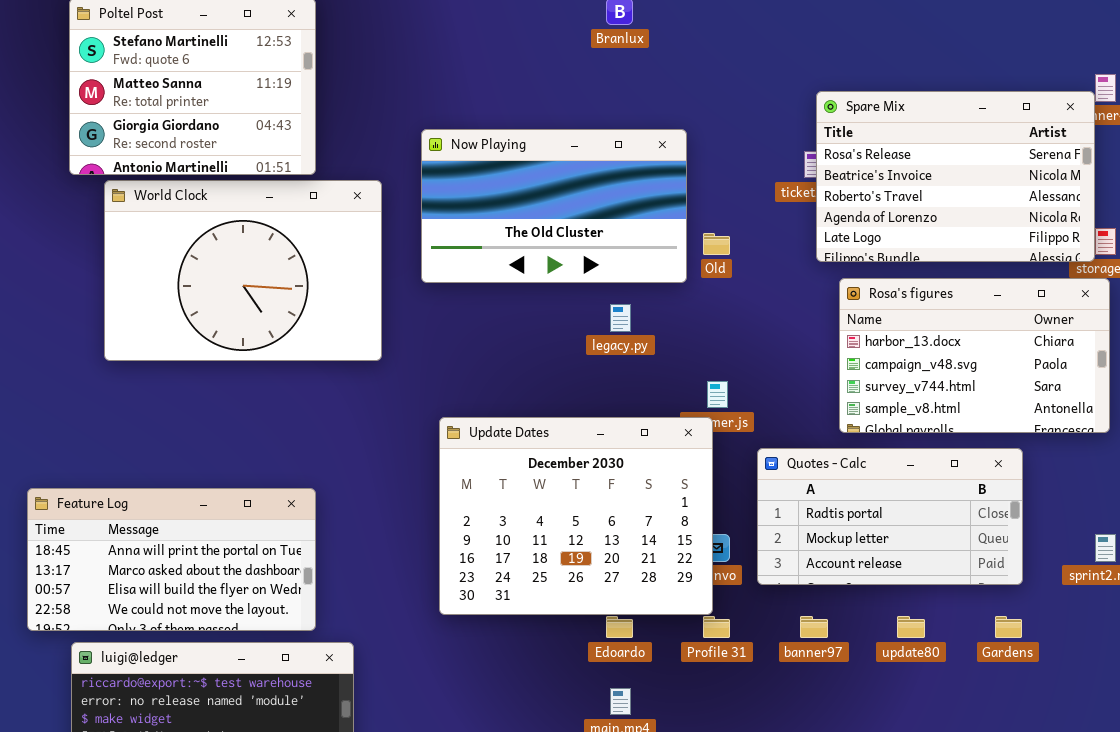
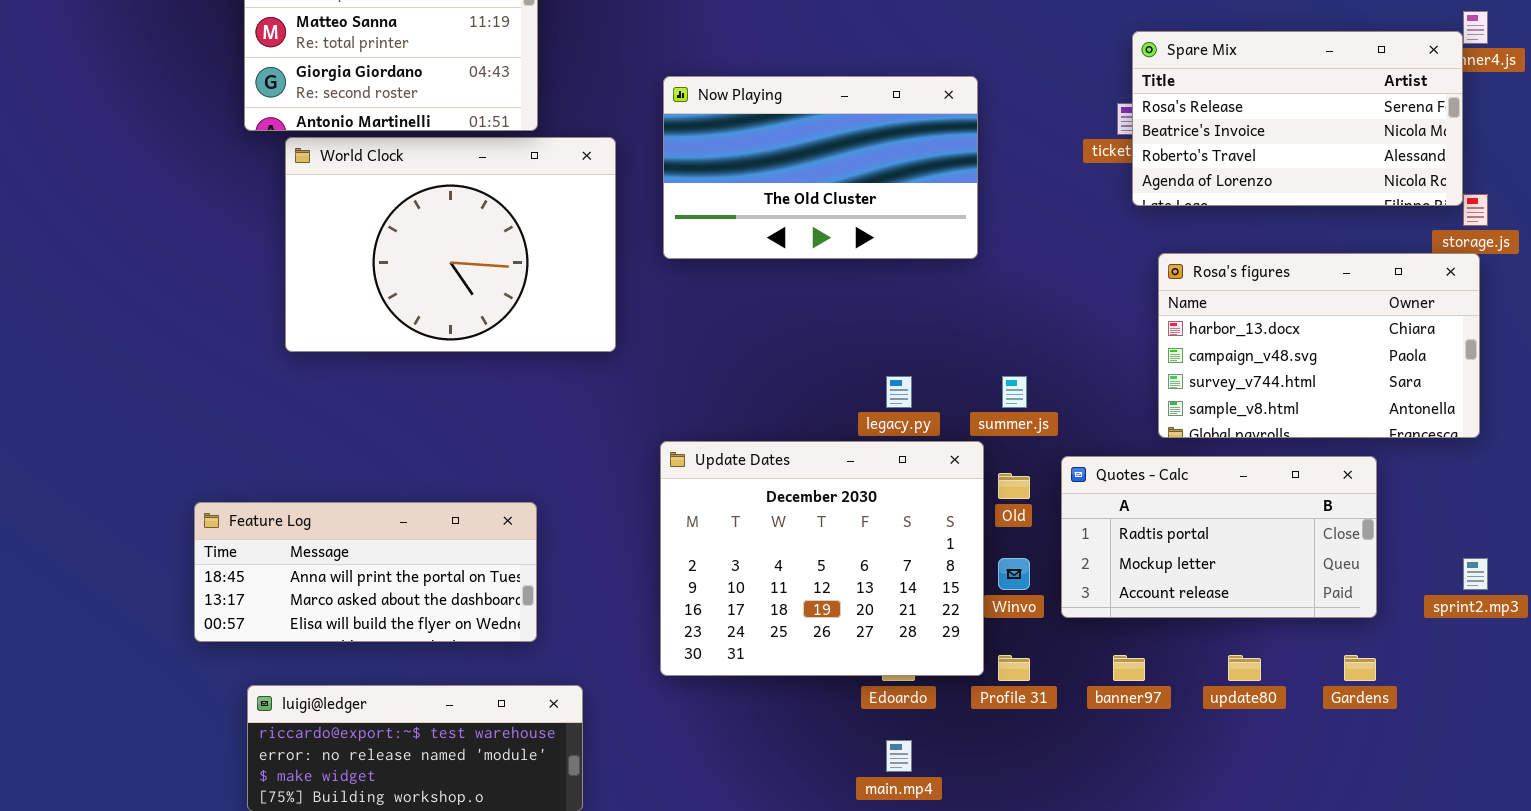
Spare Mix: [816,91,1095,262] -> [1132,31,1463,206], resized
Old: [703,233,730,255] -> [998,473,1030,499], moved
legacy.py: [610,304,631,332] -> [886,376,912,408], moved
Update Dates: [439,417,713,615] -> [660,441,984,676], moved
Feature Log: [27,488,316,631] -> [194,502,537,642], resized

